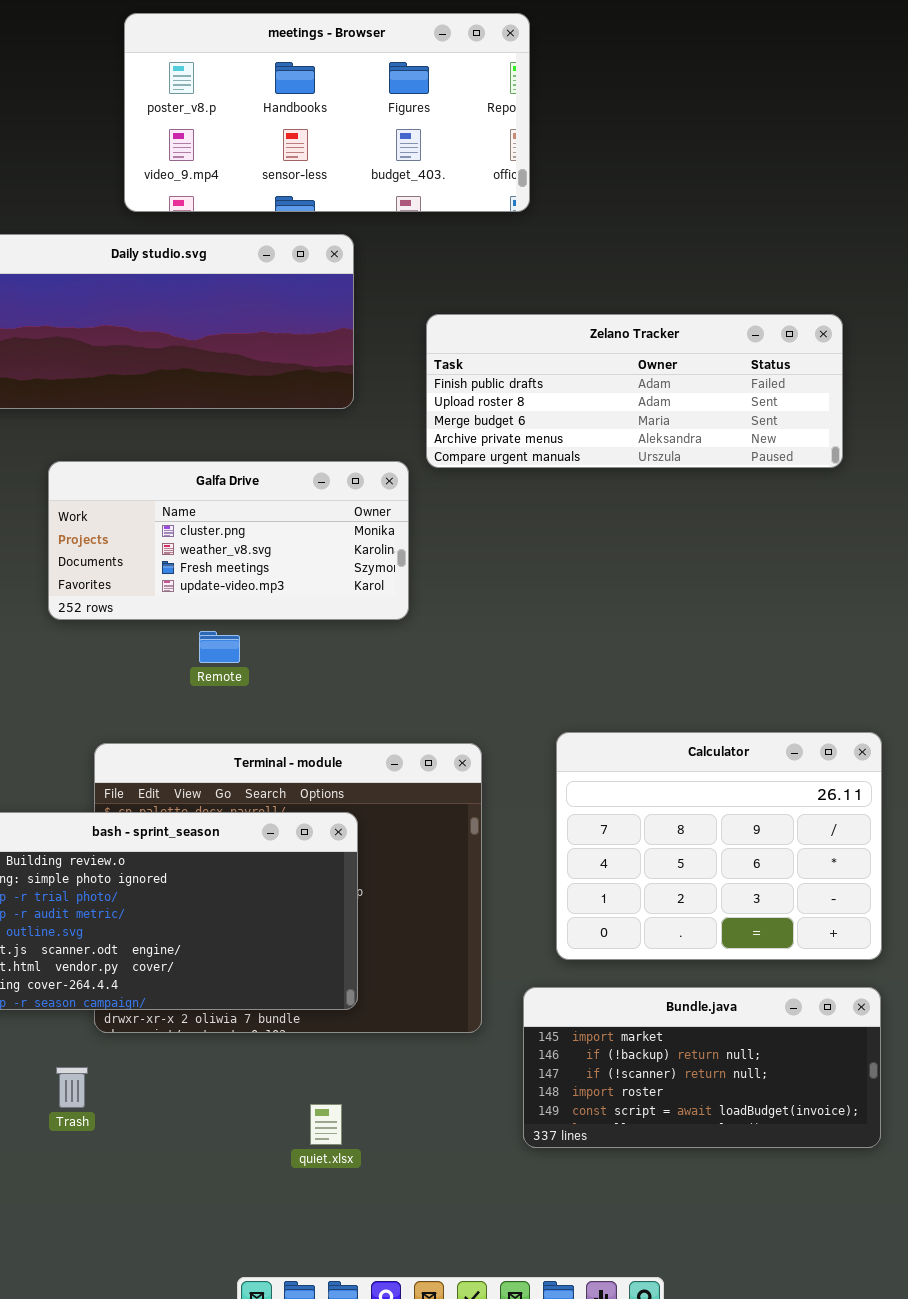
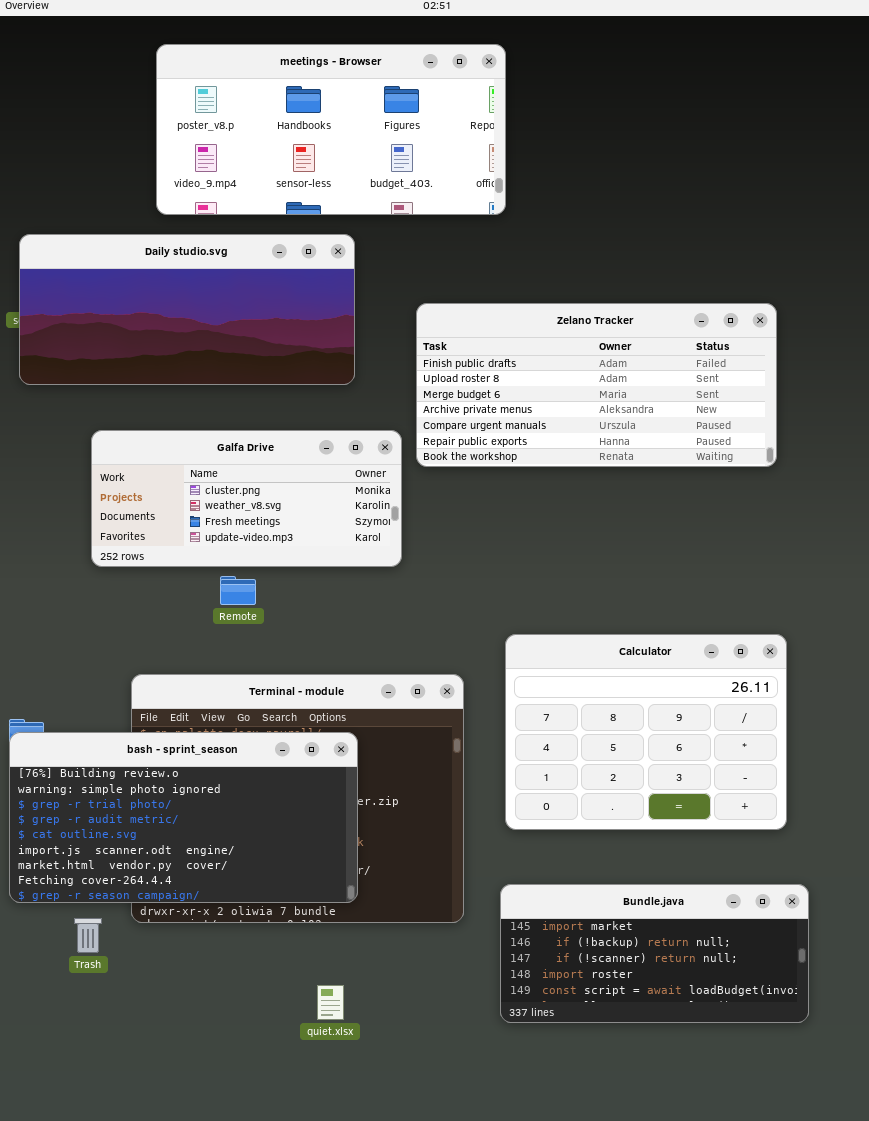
Zelano Tracker: [426,314,843,468] -> [416,303,777,467], resized
Calculator: [556,732,882,960] -> [505,634,787,830], moved
Trash: [56,1067,88,1108] -> [74,918,102,953], moved

